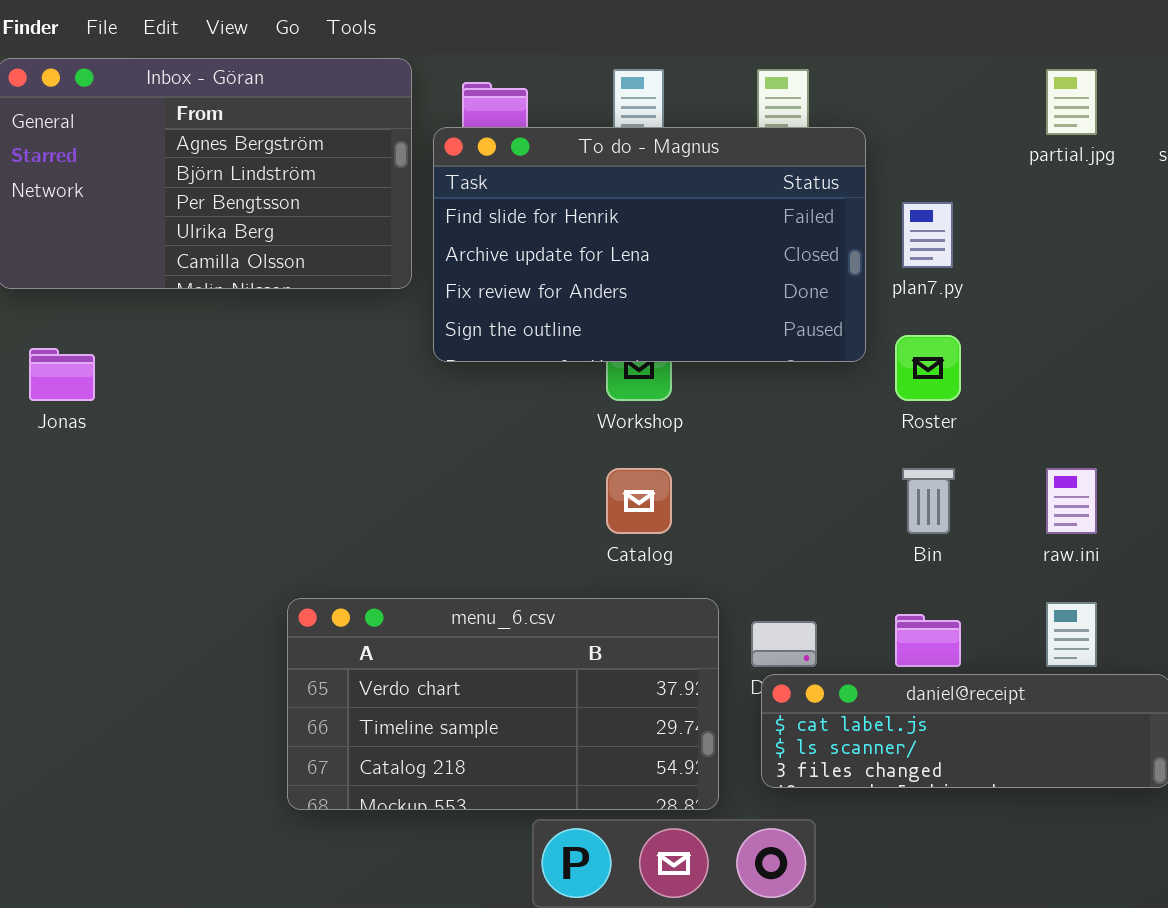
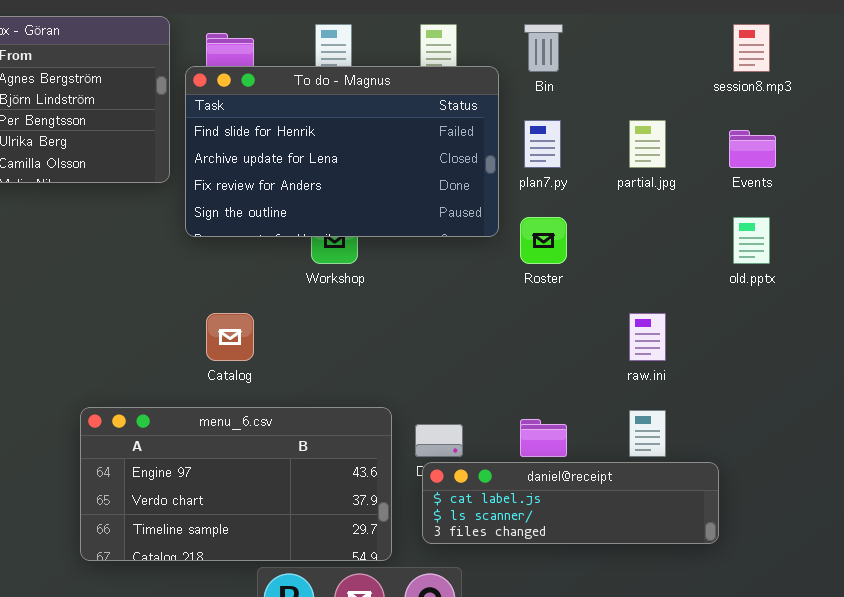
partial.jpg: [1046,69,1097,135] -> [629,120,666,168], moved
Catalog: [606,468,672,534] -> [206,313,254,361], moved
Bin: [902,468,955,534] -> [524,24,563,72], moved
menu_6.csv: [287,598,719,810] -> [80,407,392,561], scrolled up 1 row

